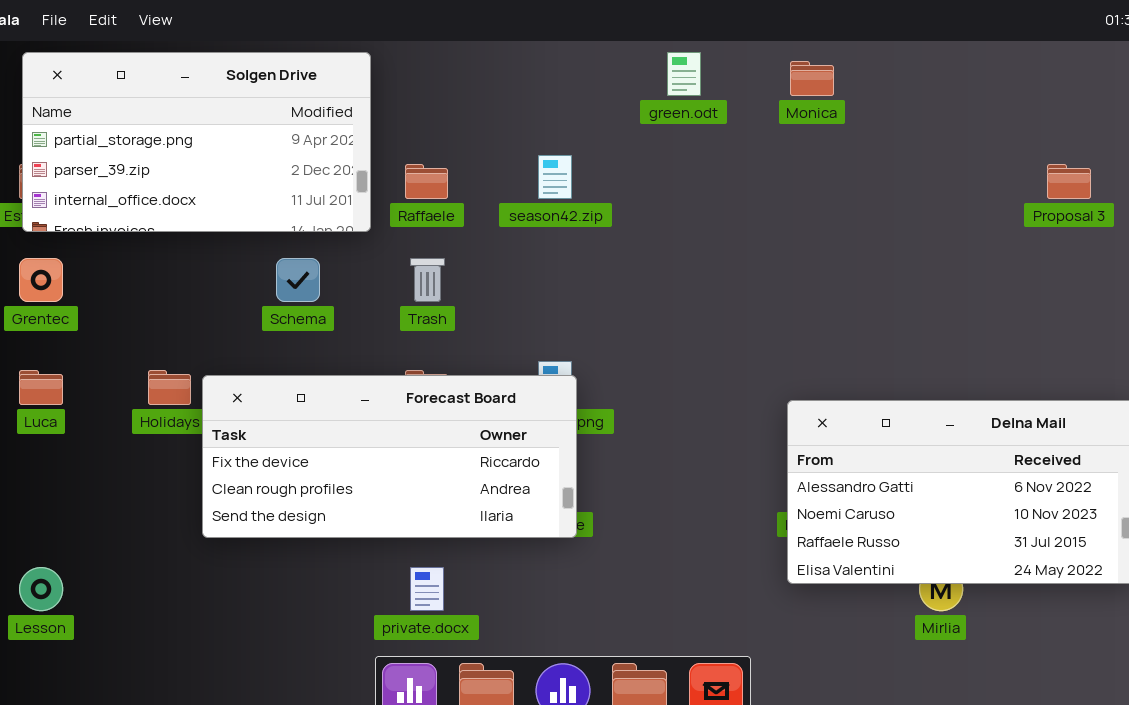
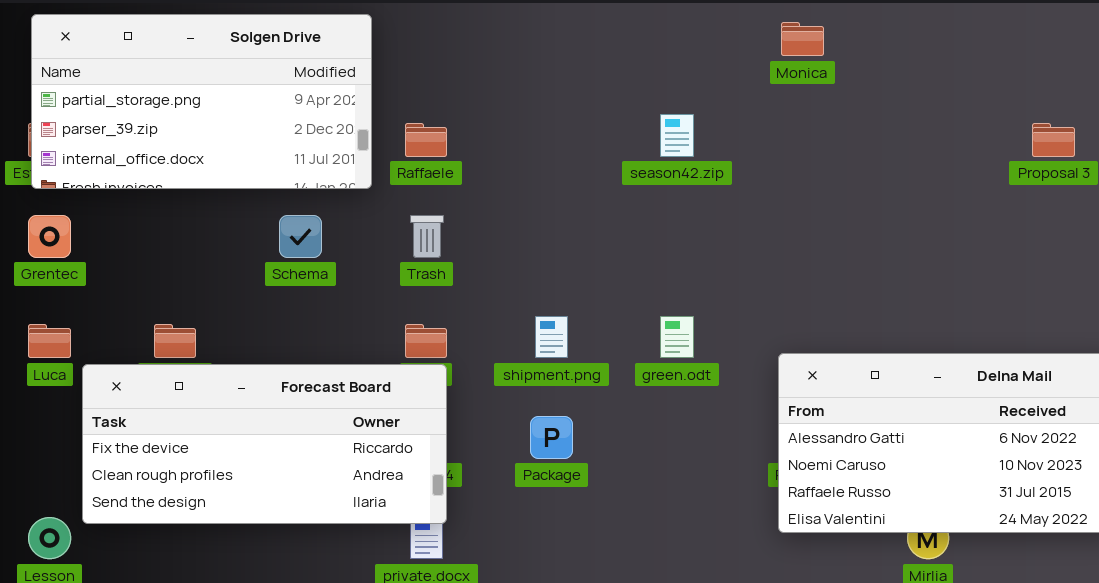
green.odt: [667,52,701,96] -> [660,316,694,358], moved
season42.zip: [538,155,572,199] -> [660,114,694,157], moved
Forecast Board: [202,375,577,538] -> [82,364,447,524], moved

